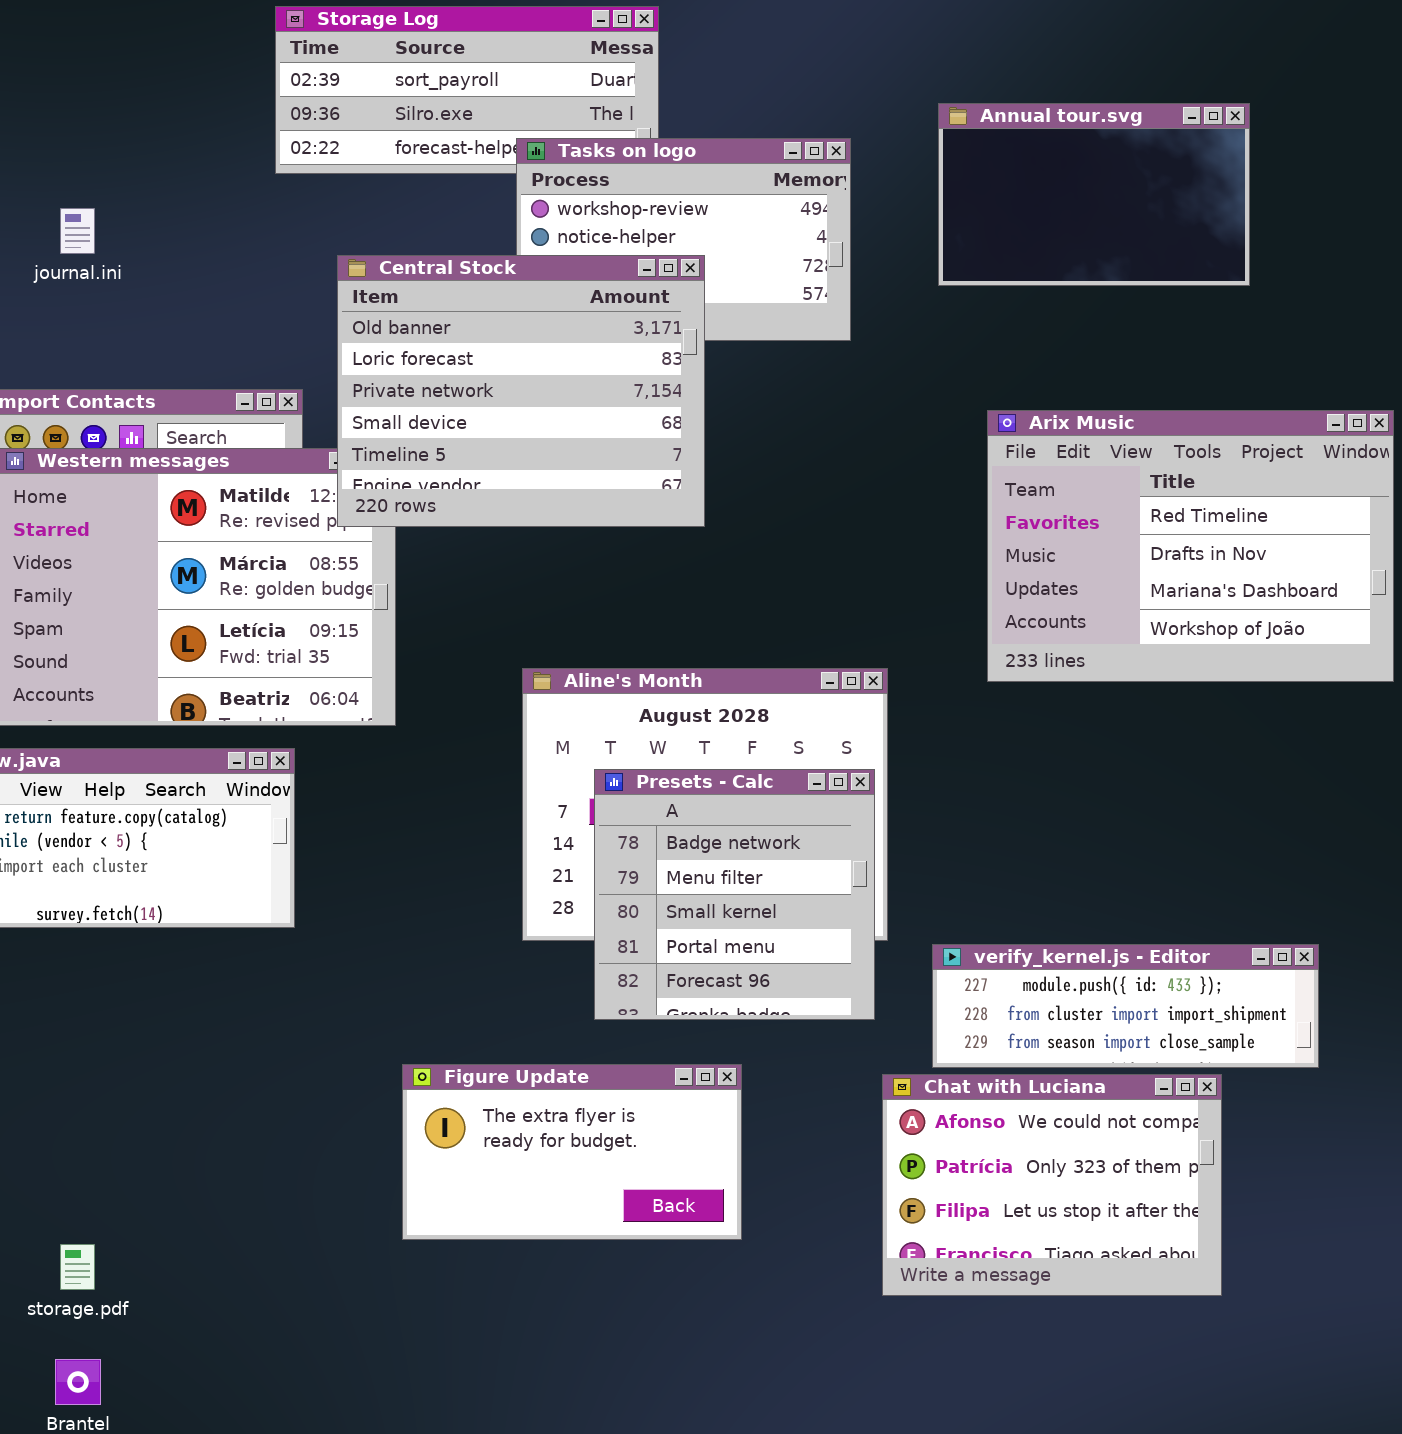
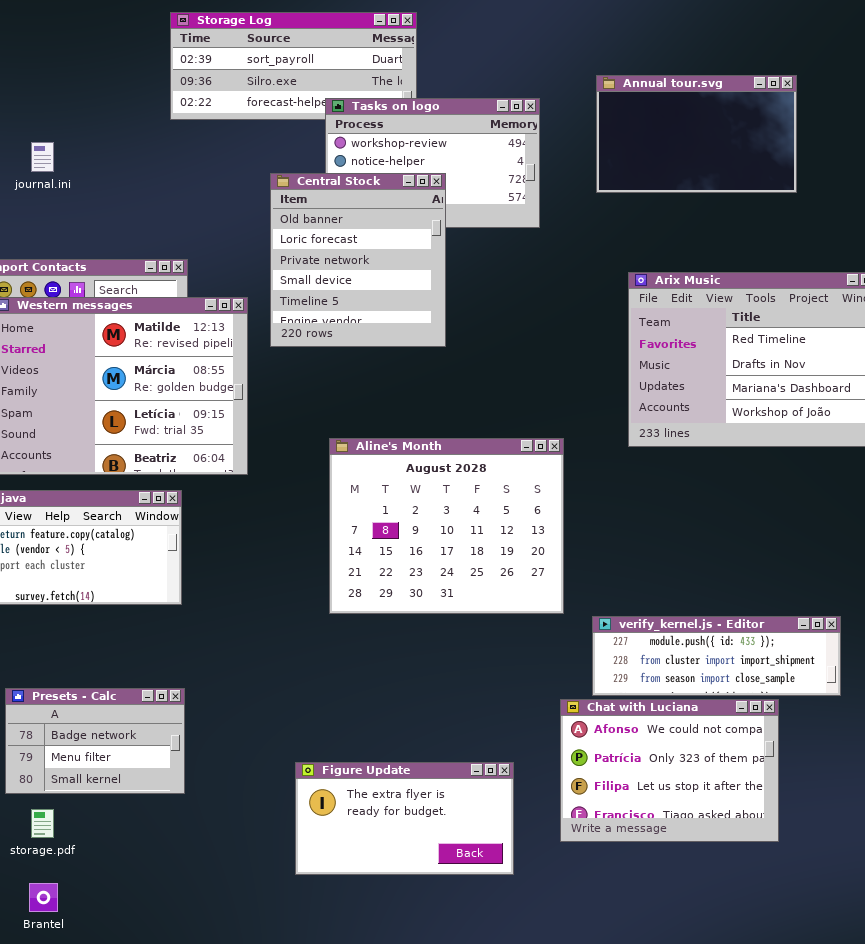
Central Stock: [337,255,705,527] -> [270,173,446,347], resized
Presets - Calc: [594,769,875,1020] -> [5,688,185,794], moved, resized
Figure Update: [402,1064,742,1240] -> [295,762,514,875], moved

